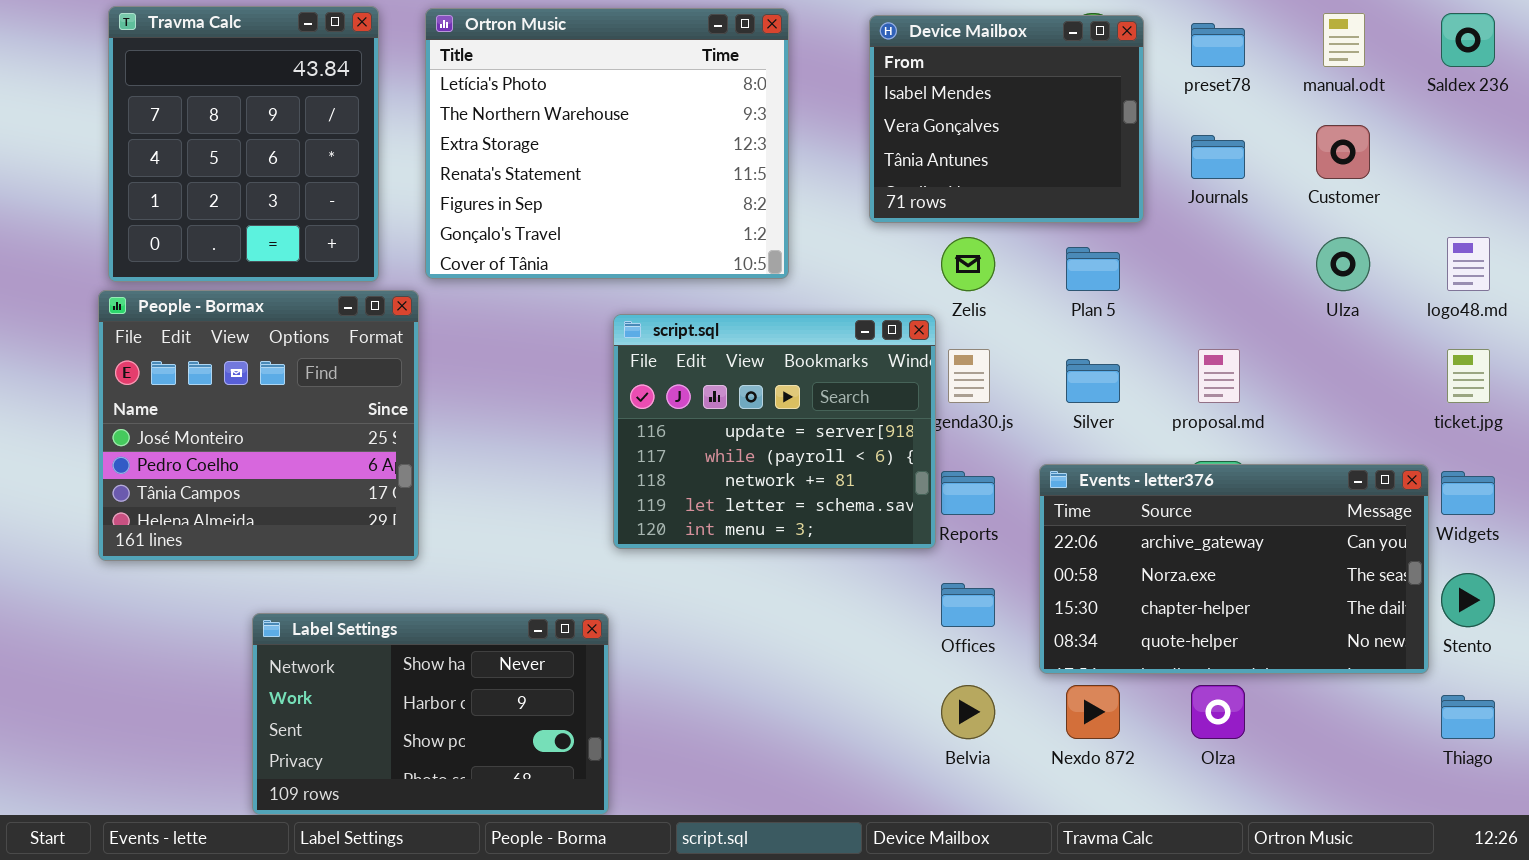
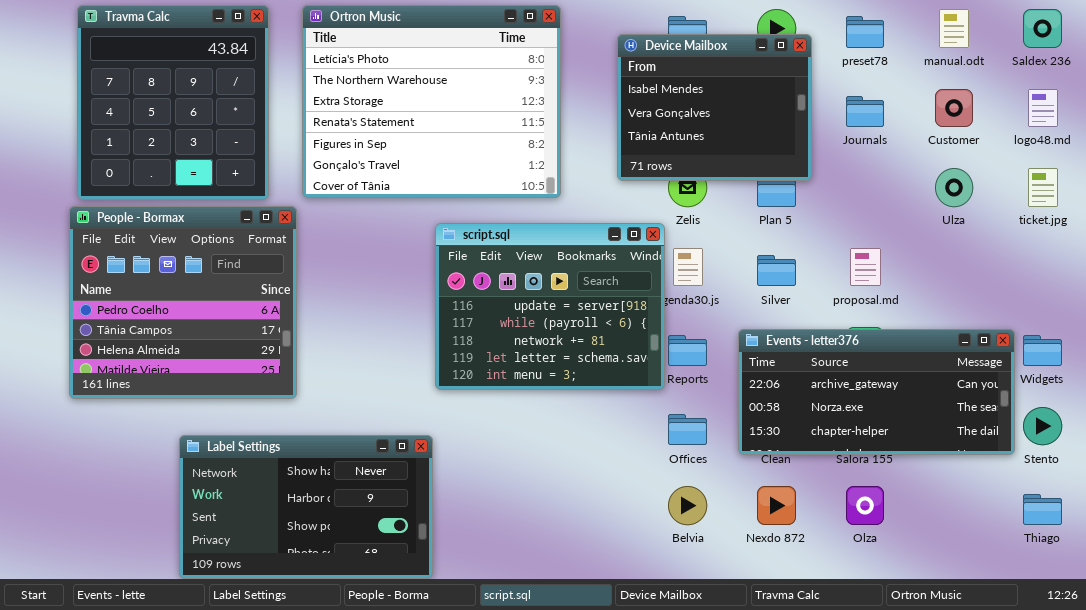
Device Mailbox: [869,15,1144,223] -> [617,34,812,181], moved
logo48.md: [1447,237,1490,291] -> [1028,89,1058,127], moved
People - Bormax: [98,290,419,561] -> [69,206,297,399], scrolled down 1 row
ticket.jpg: [1447,349,1490,403] -> [1028,168,1058,207], moved
Events - letter376: [1039,464,1429,674] -> [738,329,1015,455], resized

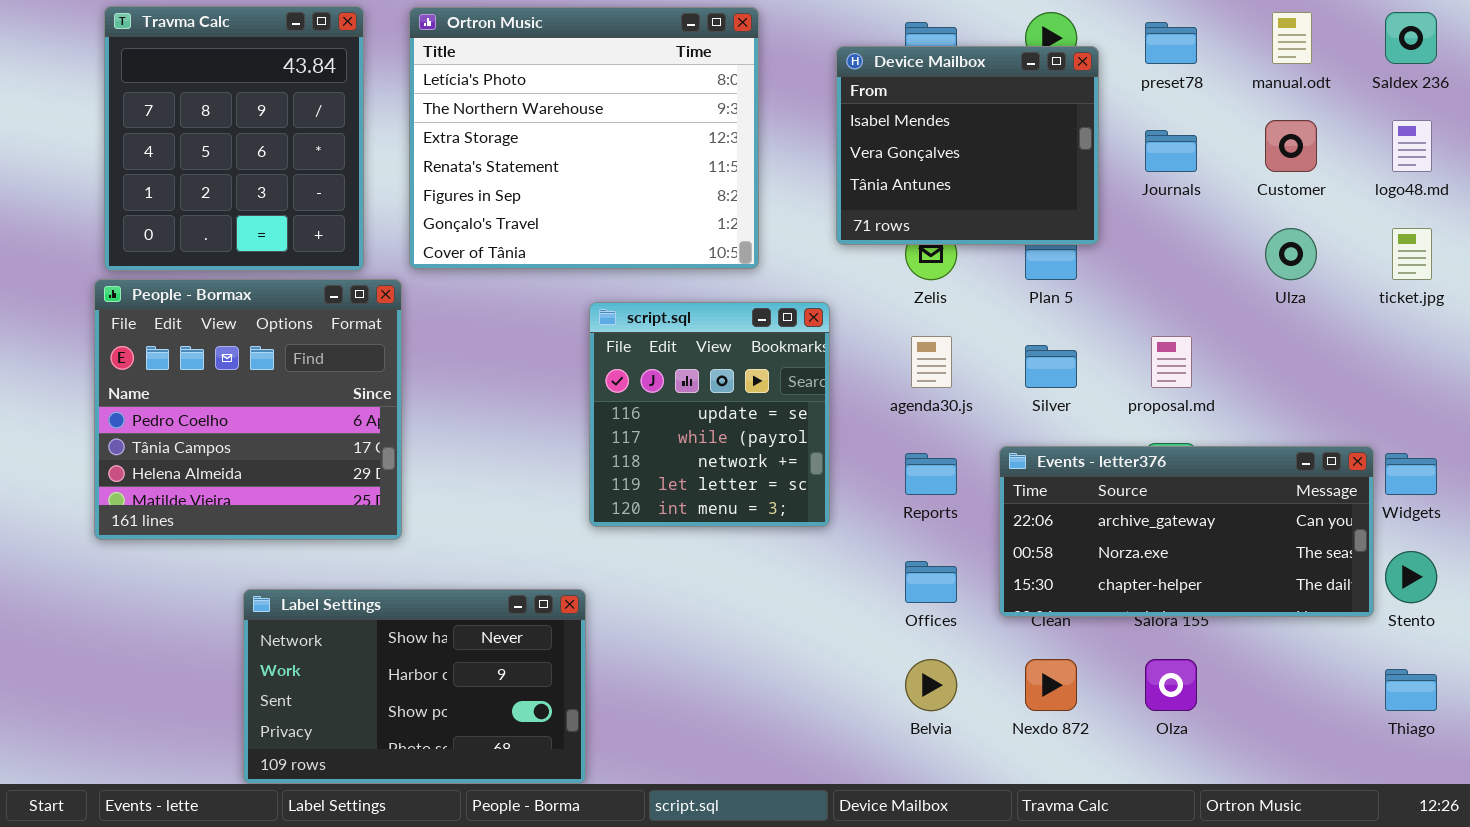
script.sql: [435,223,665,390] -> [589,302,830,527], resized

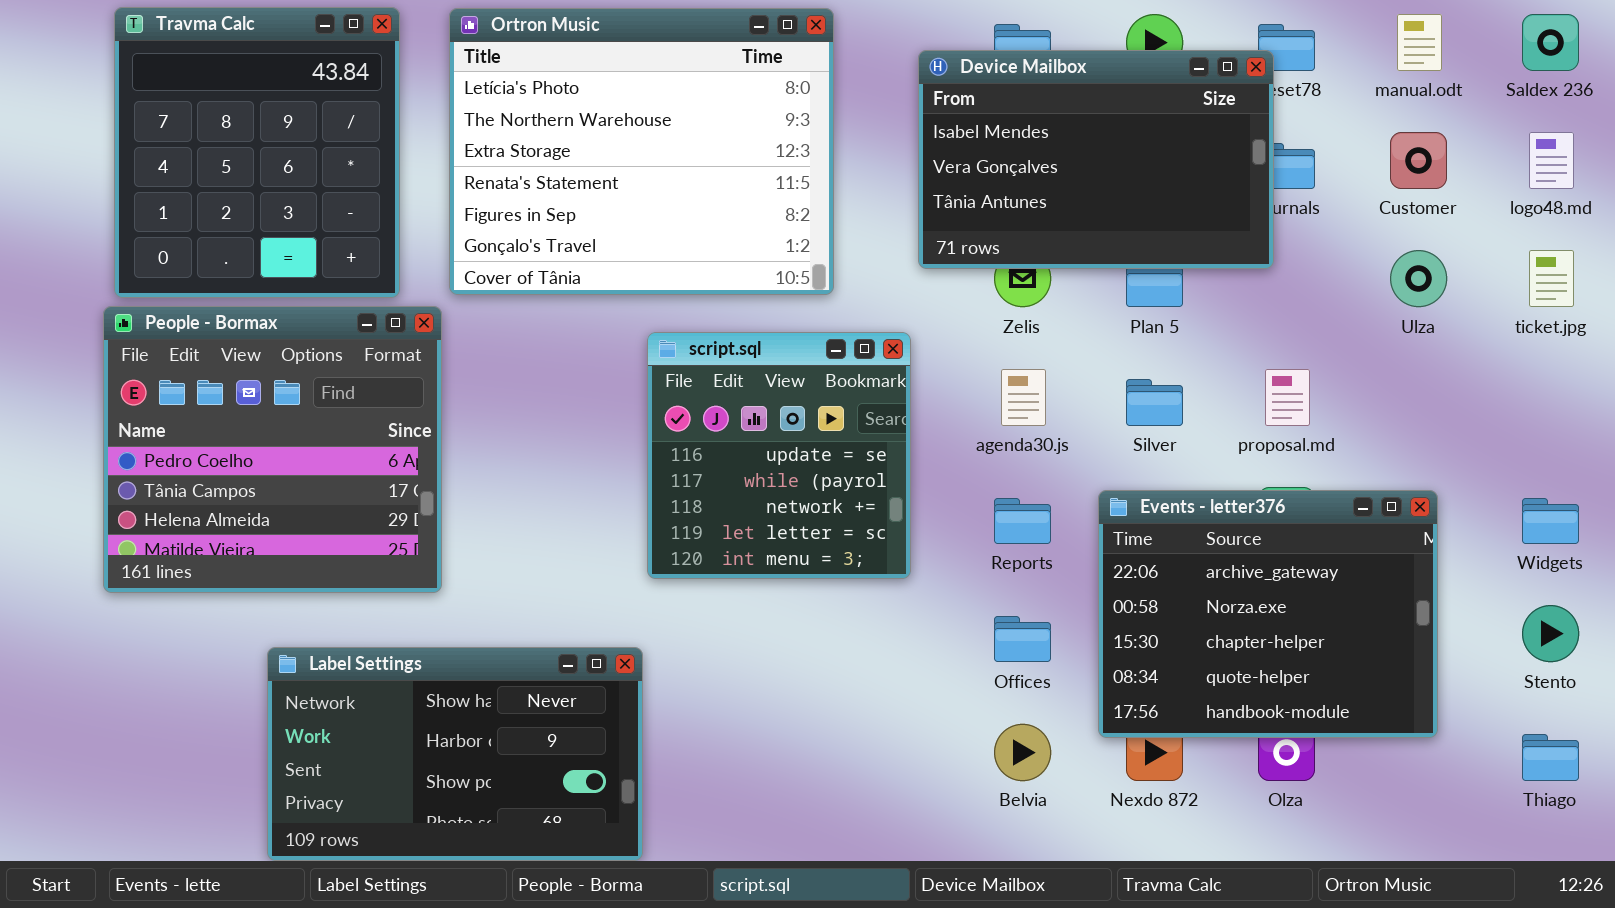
Device Mailbox: [836,46,1099,245] -> [918,50,1274,269], resized
Events - letter376: [999,446,1374,617] -> [1098,490,1438,738], resized

